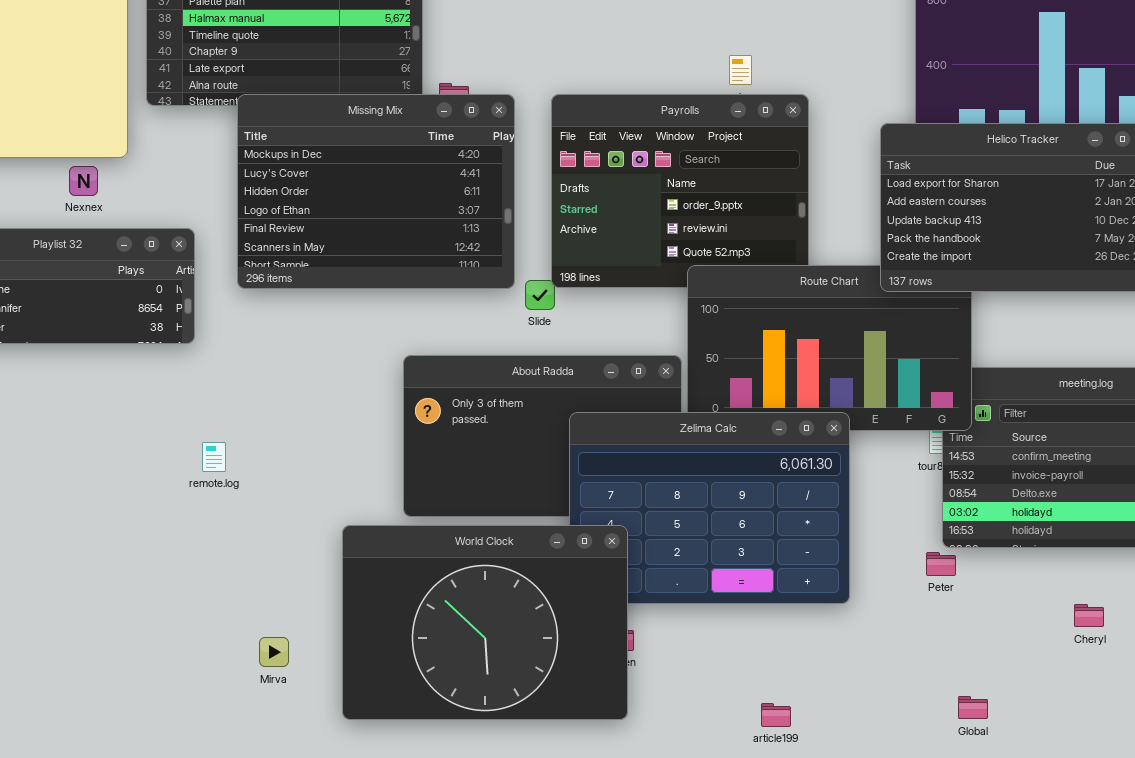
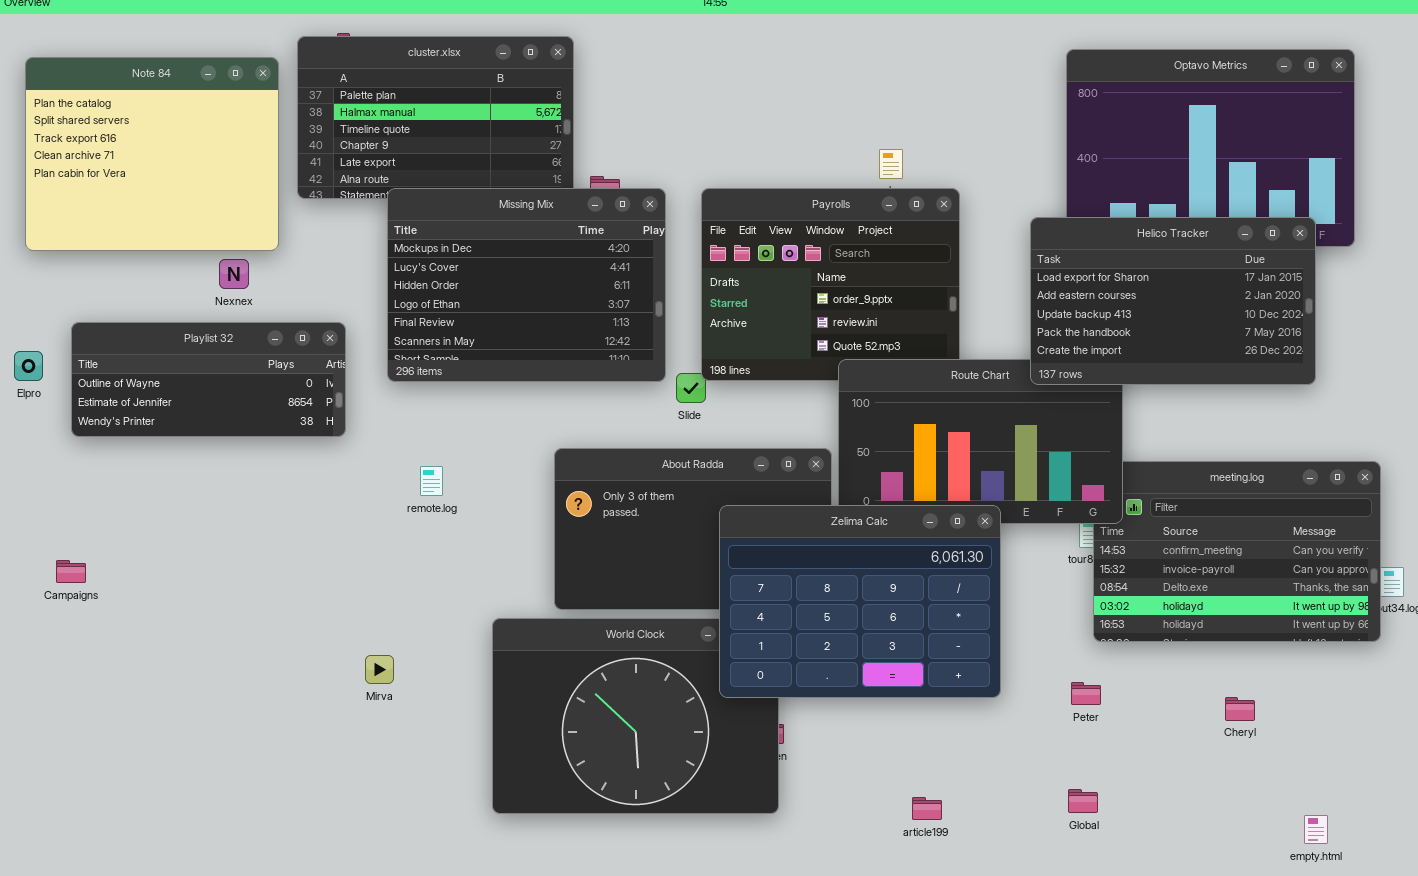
Zelima Calc: [569,412,850,604] -> [719,505,1001,698], raised
remote.log: [202,442,226,472] -> [420,466,443,496], moved
Peter: [926,552,956,576] -> [1071,682,1101,705], moved
Mirva: [259,637,289,667] -> [365,655,394,684], moved
Global: [958,696,988,719] -> [1068,789,1098,813], moved

